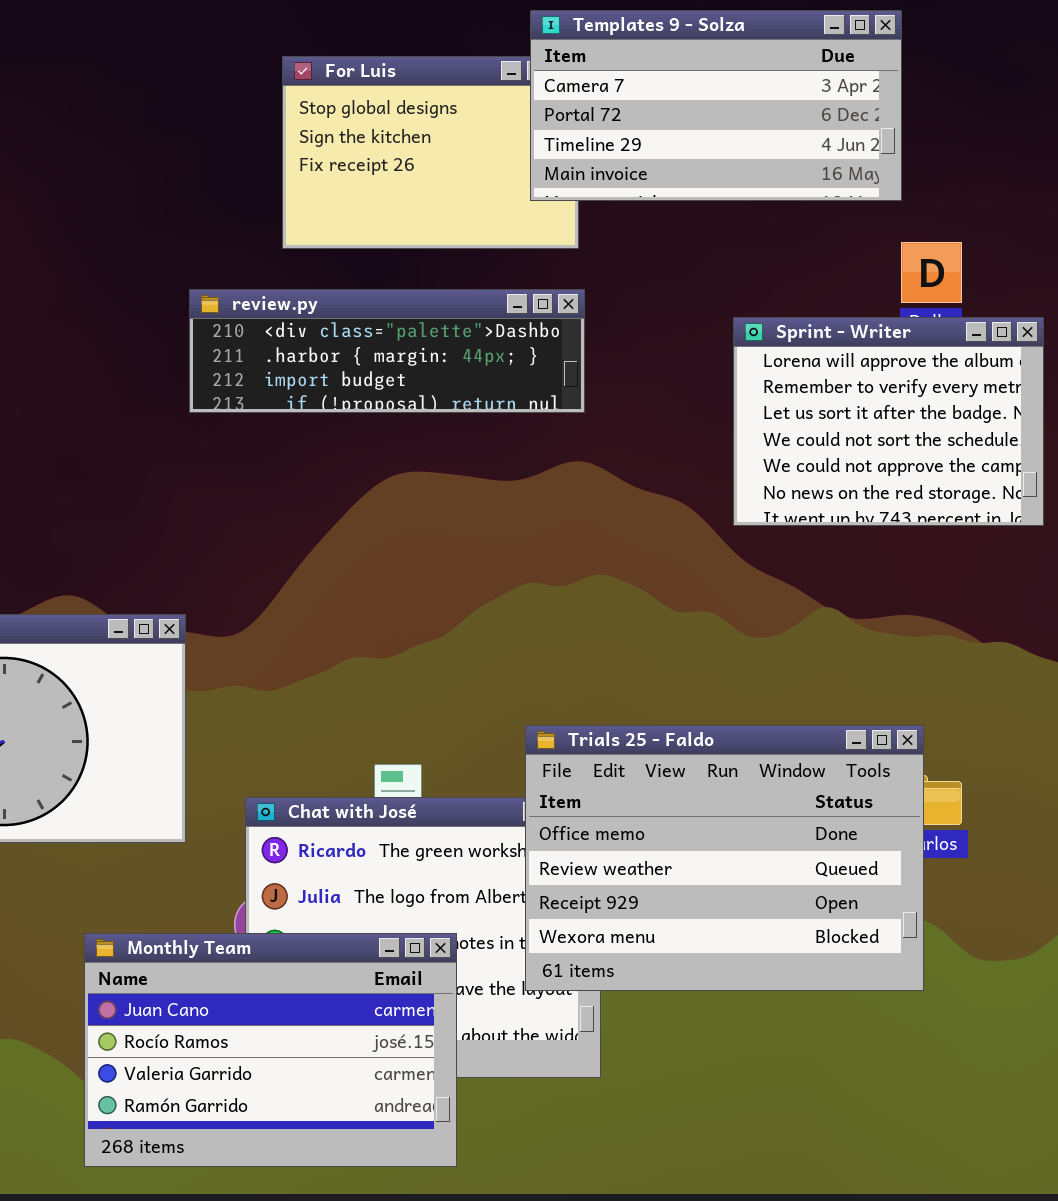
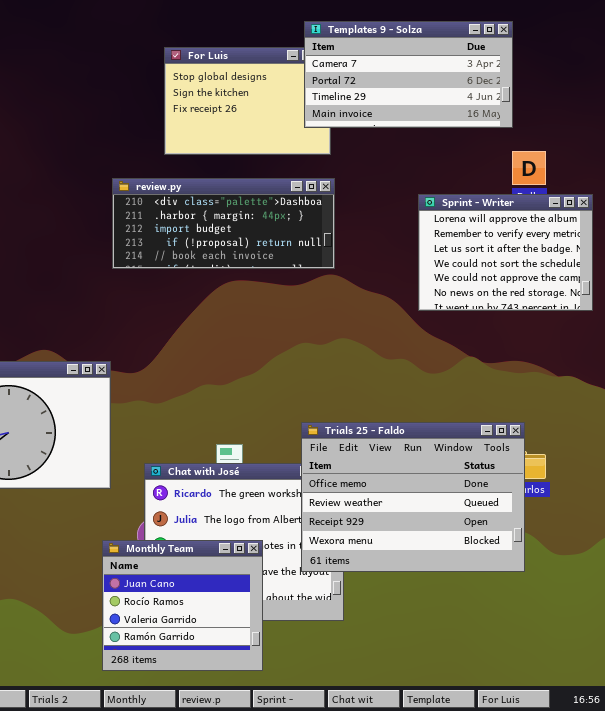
review.py: [189,289,585,413] -> [112,178,335,269], resized
Monthly Team: [84,933,457,1167] -> [102,540,263,671], resized

